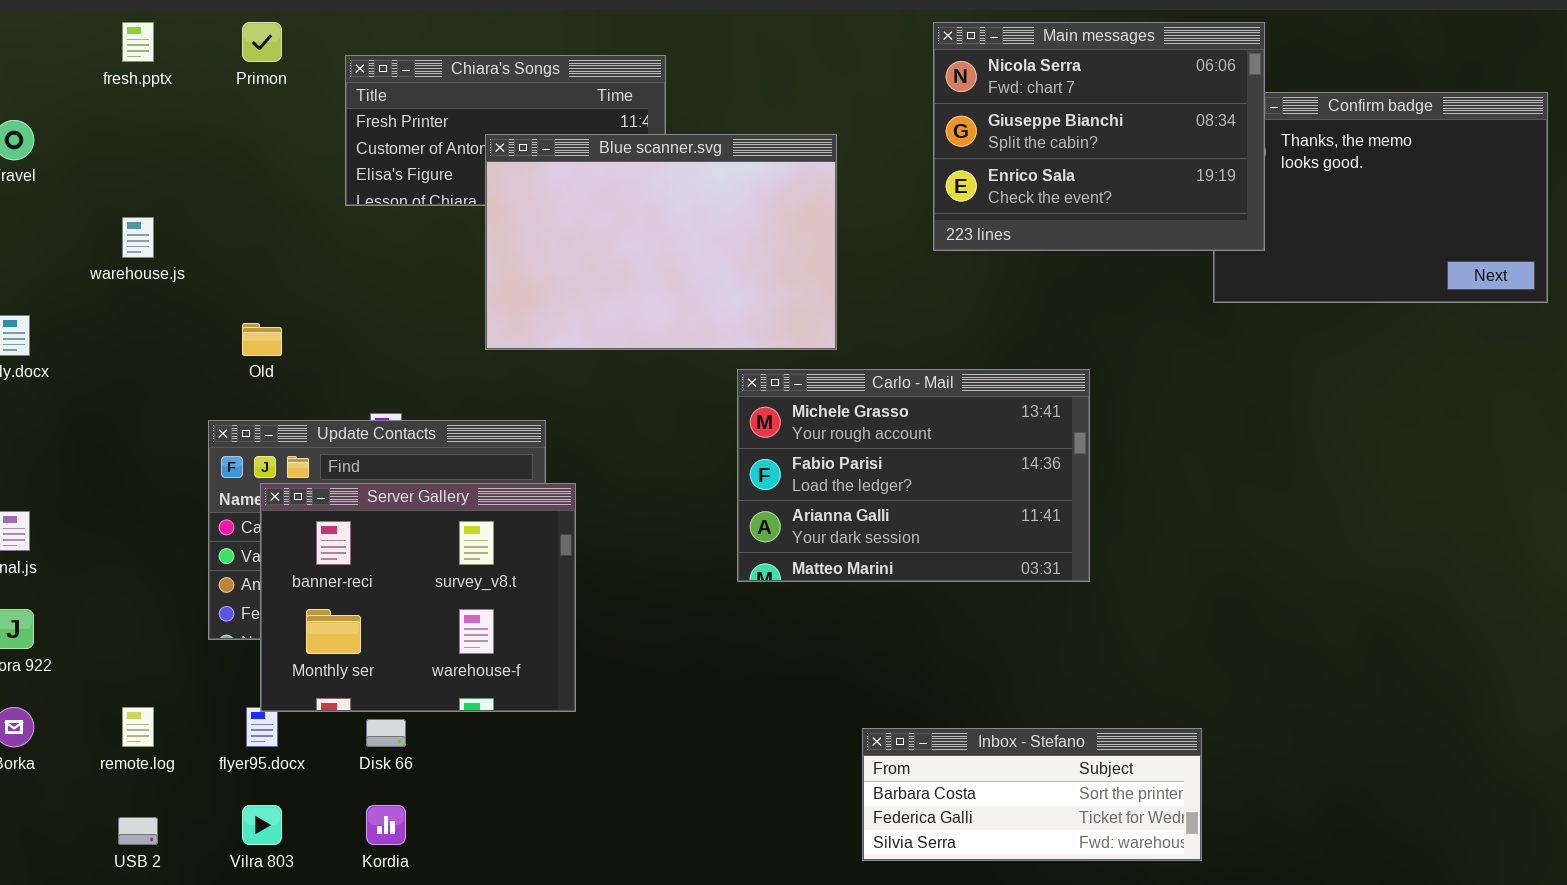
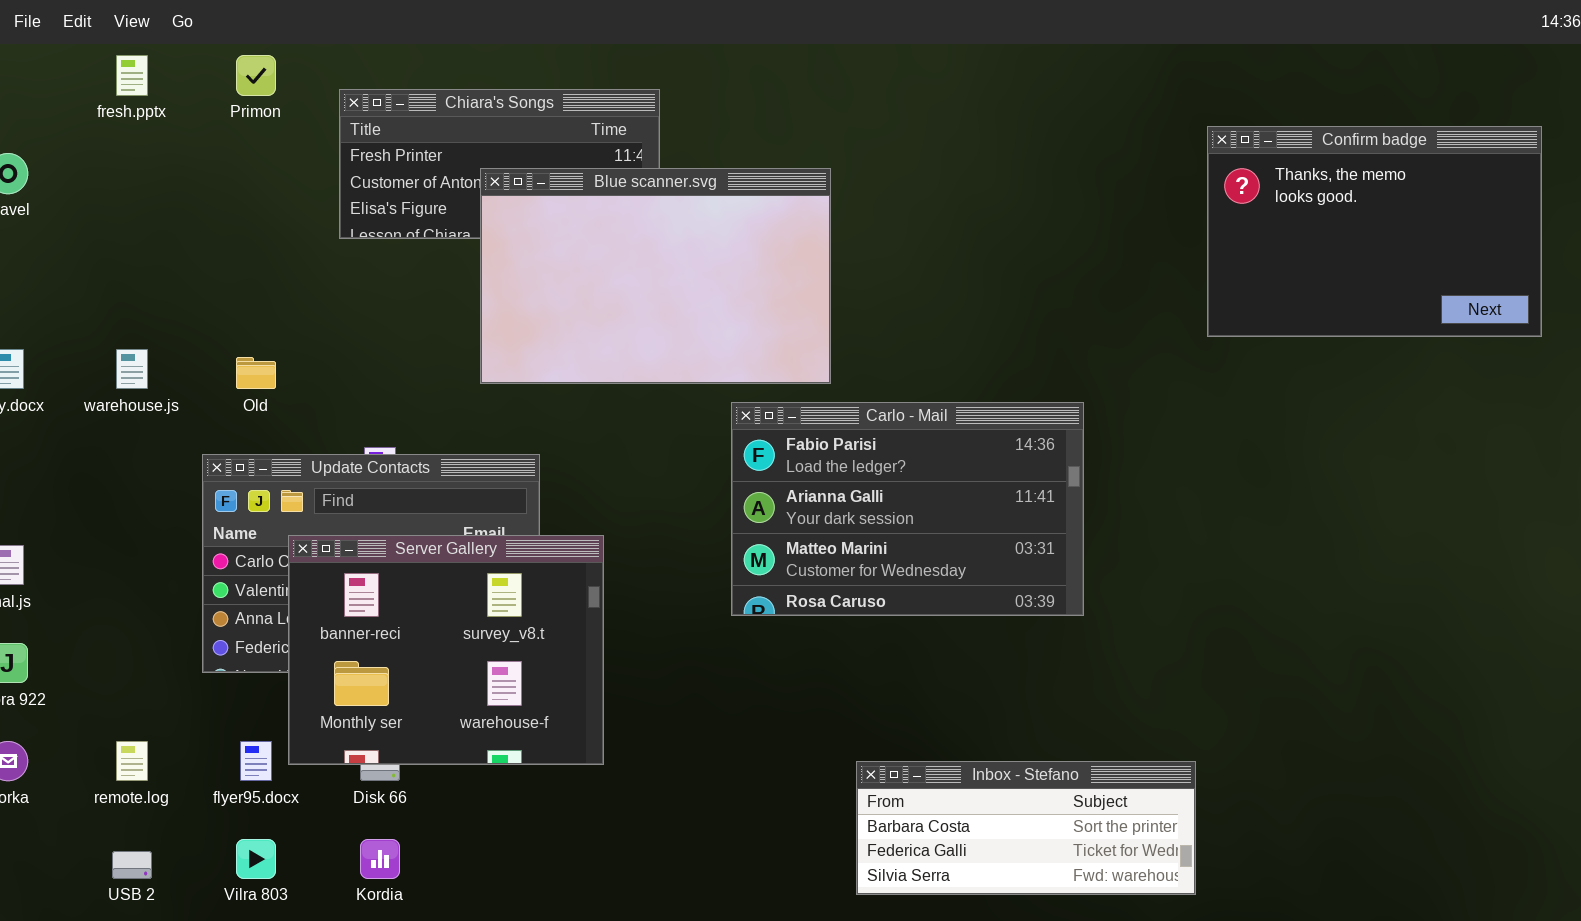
Main messages: [933,22,1265,251] -> none, closed
warehouse.js: [122,217,154,258] -> [116,349,148,389], moved
Carlo - Mail: [737,369,1090,582] -> [731,402,1084,616], scrolled down 1 row
Server Gallery: [260,483,576,712] -> [288,535,604,765], moved

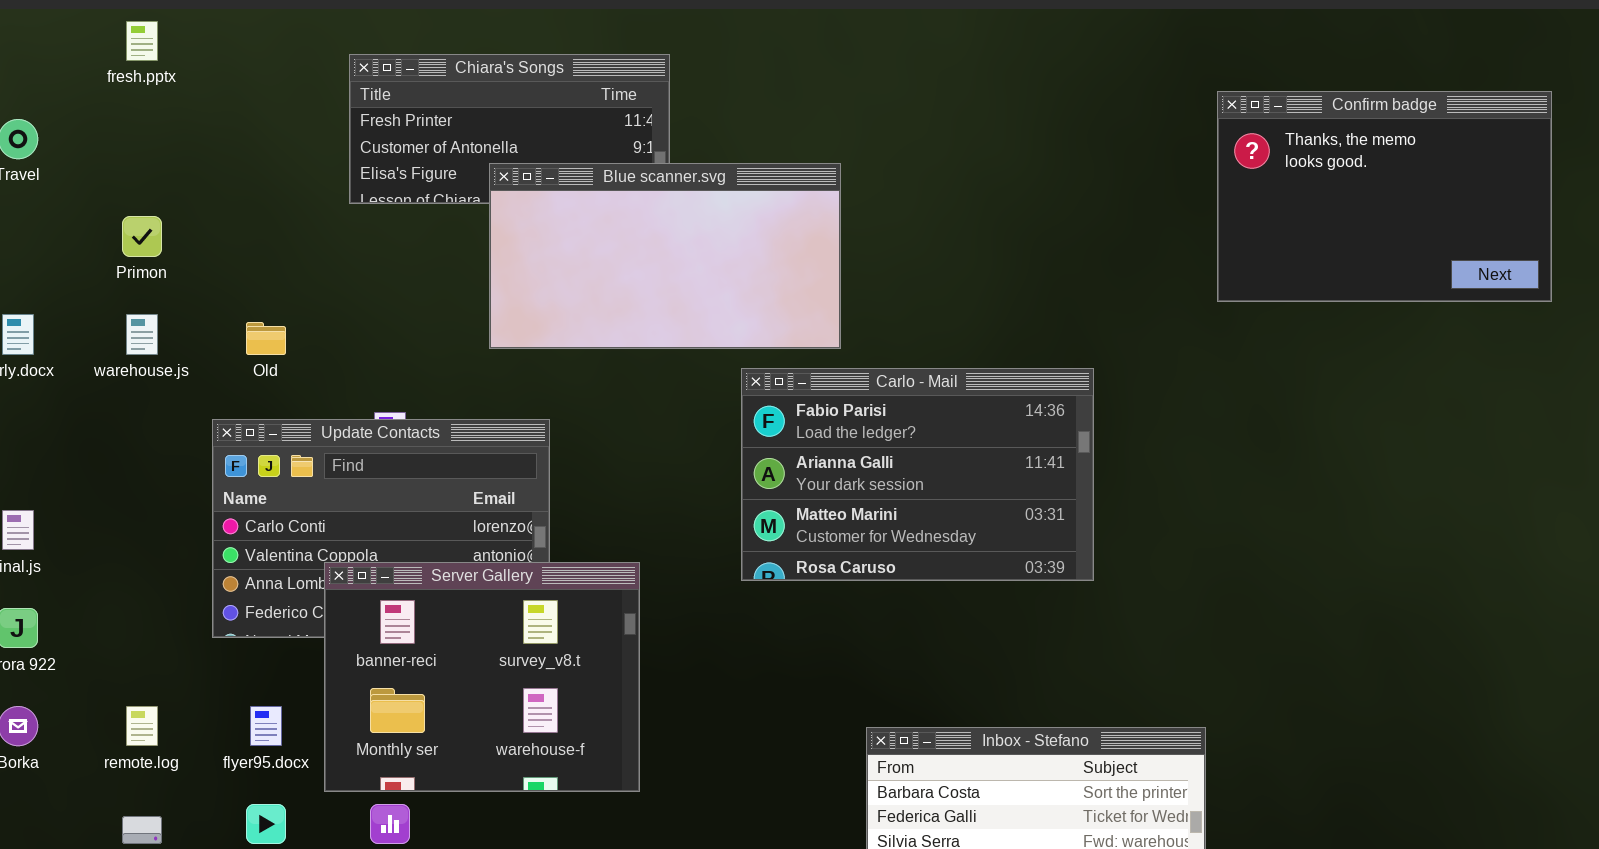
Primon: [236,55,276,96] -> [122,216,162,257], moved
Blue scanner.svg: [480,168,831,384] -> [489,163,841,349], resized
Server Gallery: [288,535,604,765] -> [324,562,640,792], moved

